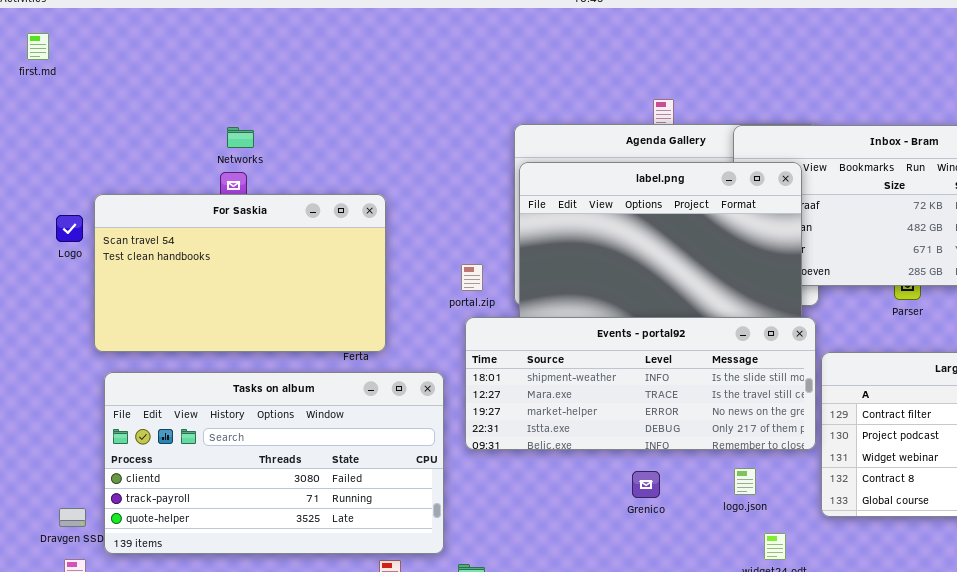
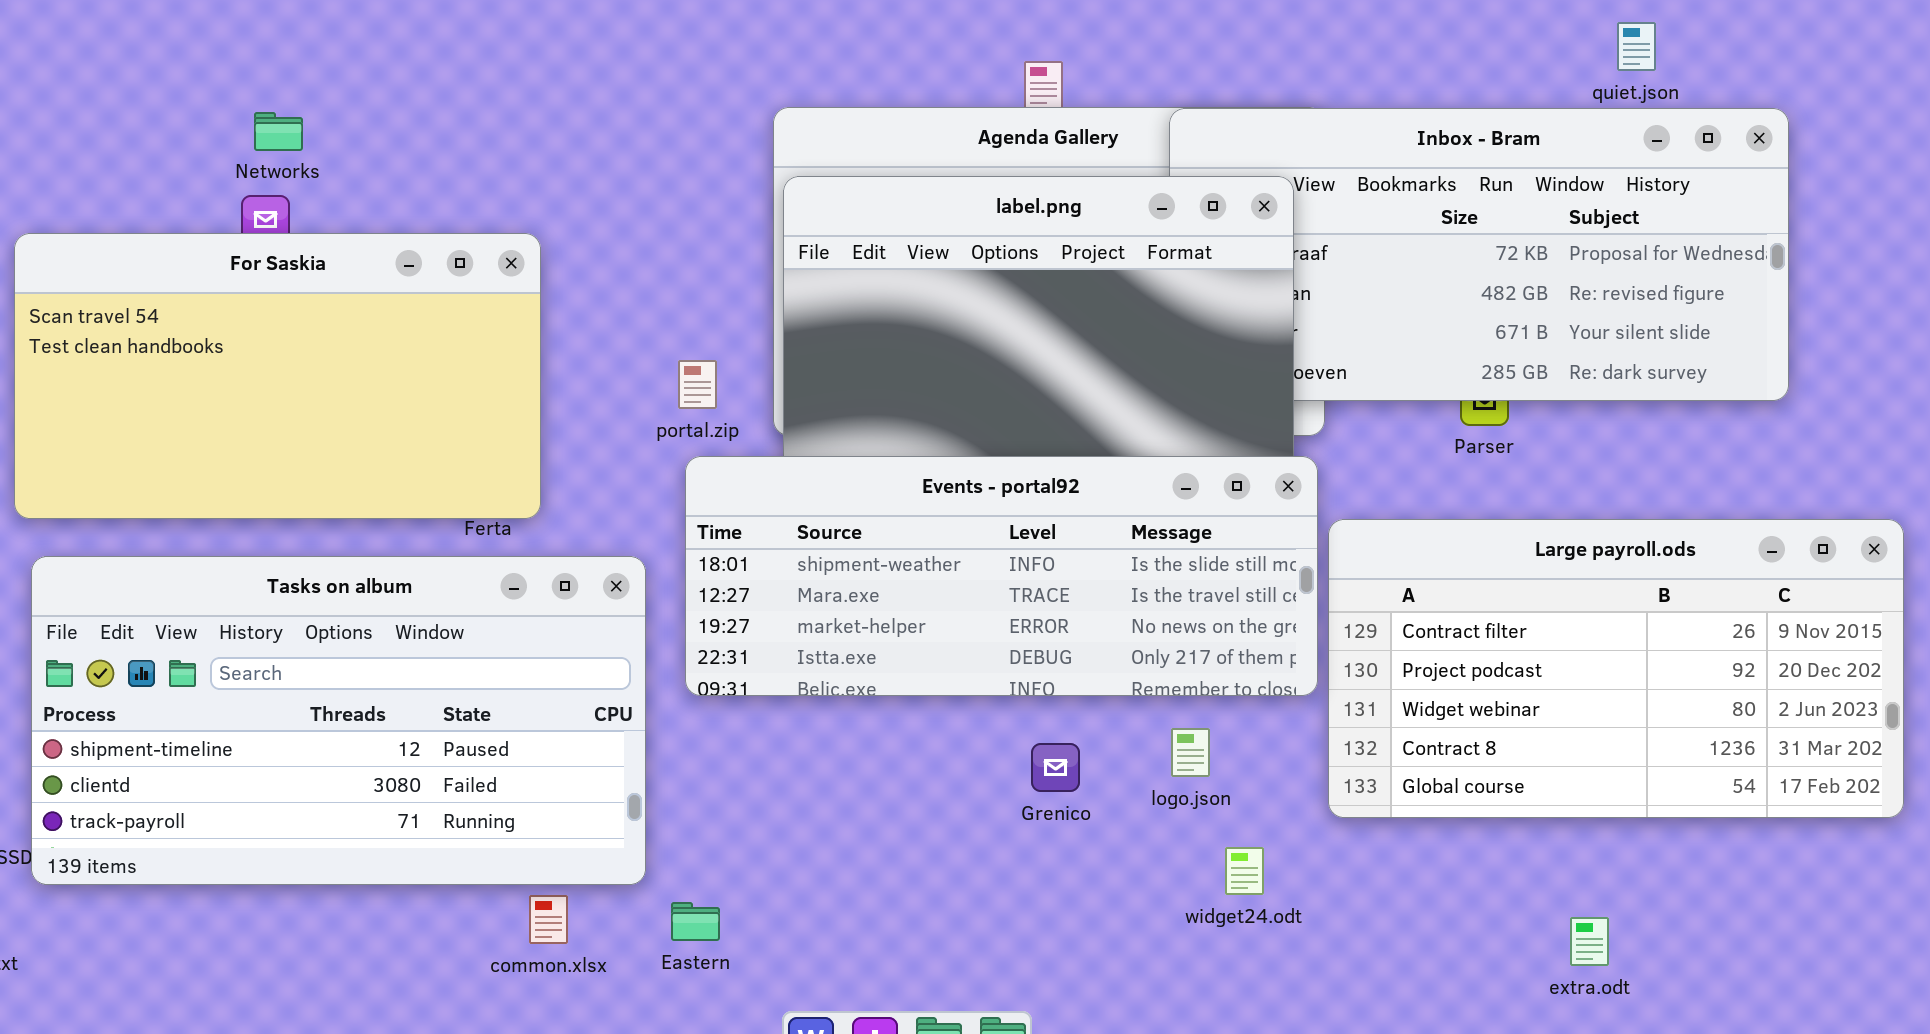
Tasks on album: [104,372,444,554] -> [31,556,646,885], scrolled up 1 row
Grenico: [632,471,660,498] -> [1031,743,1080,792], moved

